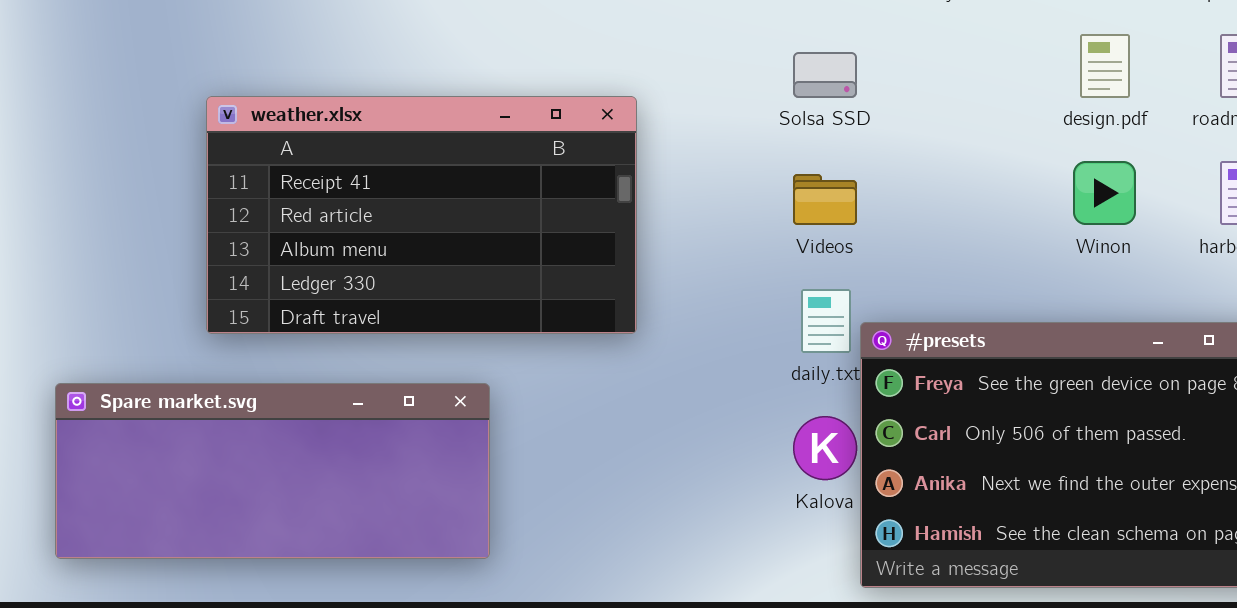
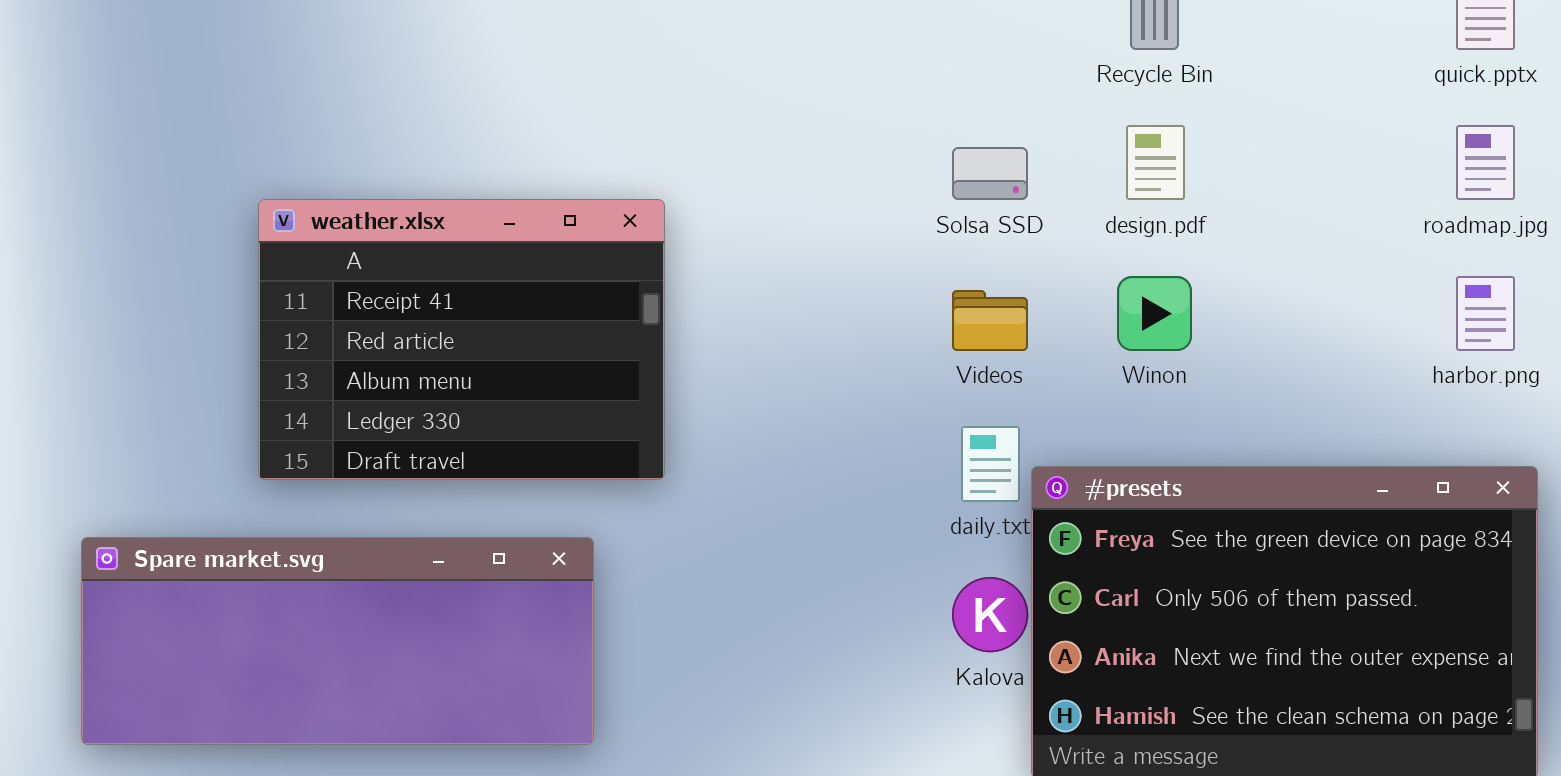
design.pdf: [1080,34,1130,98] -> [1126,125,1185,200], moved
weather.xlsx: [206,96,637,334] -> [258,199,665,480], resized
Winon: [1073,161,1136,225] -> [1117,276,1192,351], moved

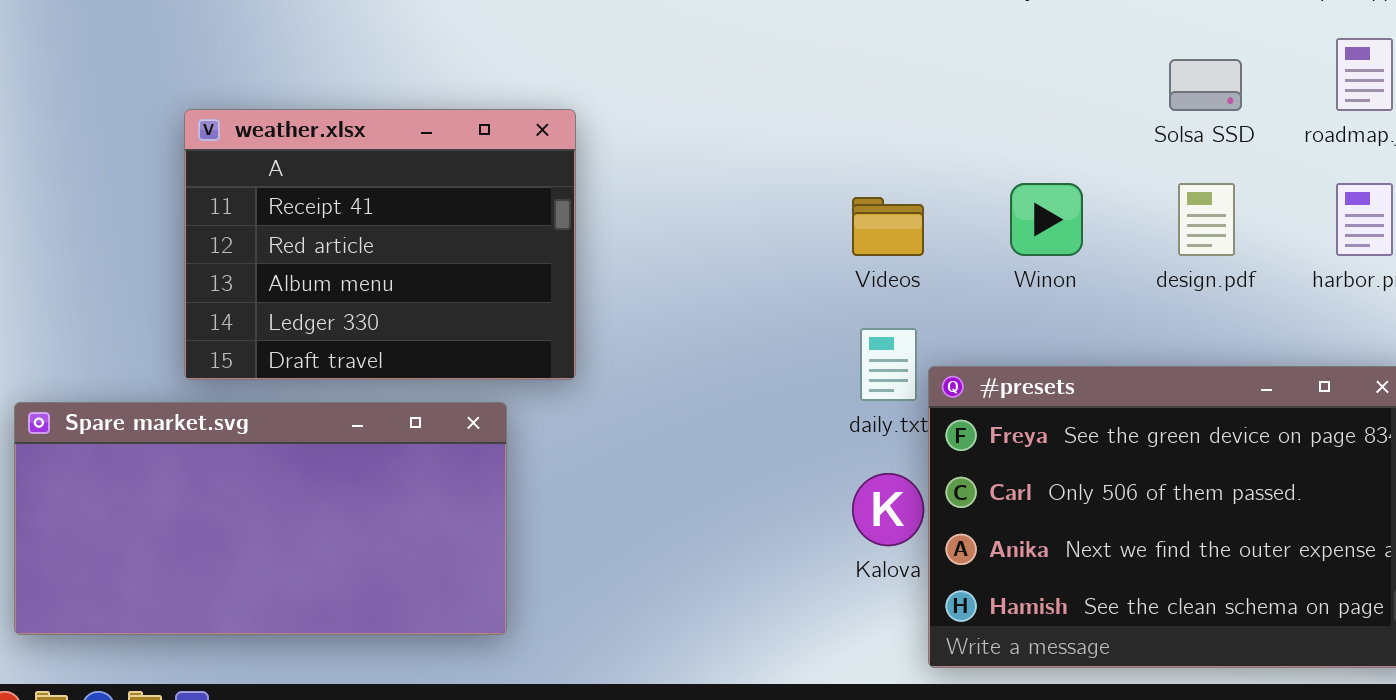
design.pdf: [1126,125,1185,200] -> [1178,183,1235,256], moved
Solsa SSD: [952,147,1028,200] -> [1169,59,1242,111], moved
Spare market.svg: [81,537,594,745] -> [14,402,507,635], resized

